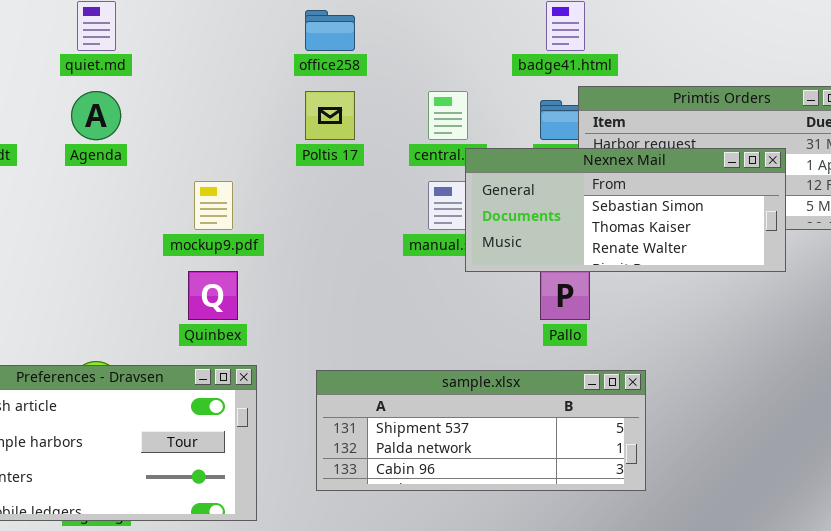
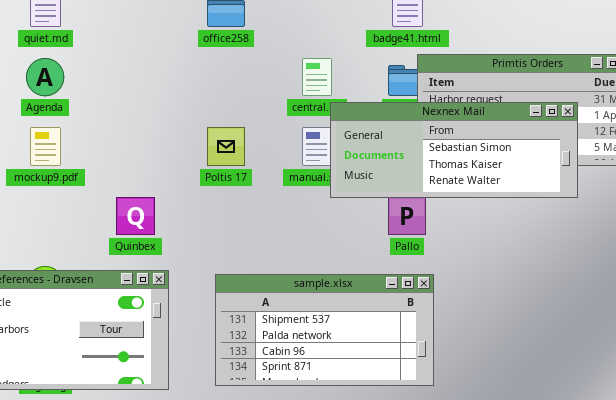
Poltis 17: [305,91,355,140] -> [207,127,245,166], moved
mockup9.pdf: [194,181,233,230] -> [30,127,61,166], moved
sample.xlsx: [316,370,646,491] -> [215,274,434,386], resized

